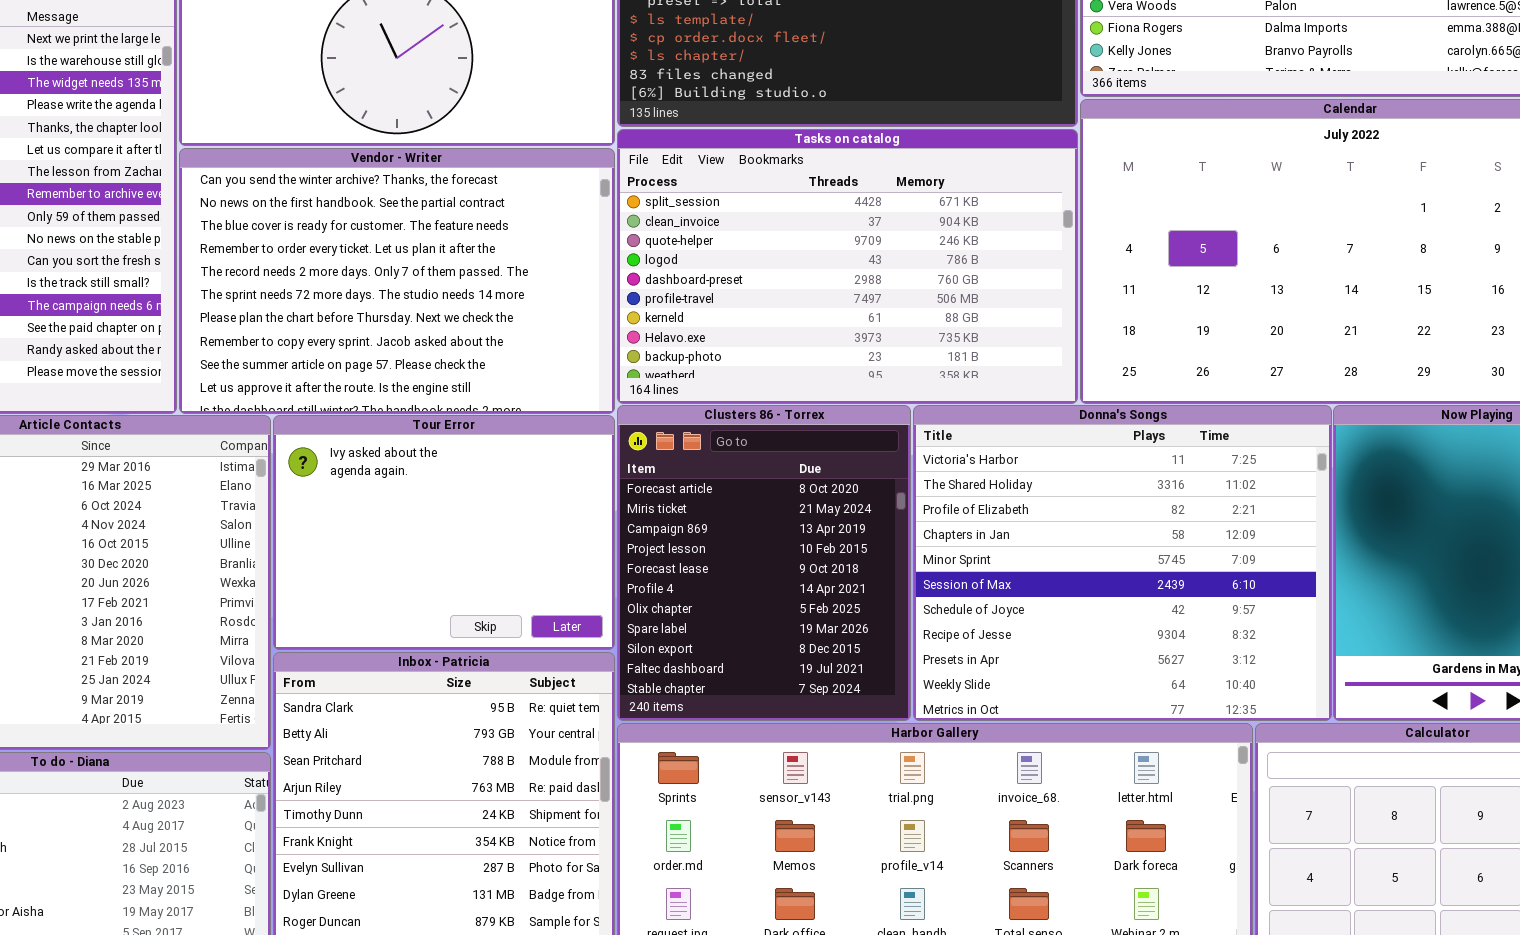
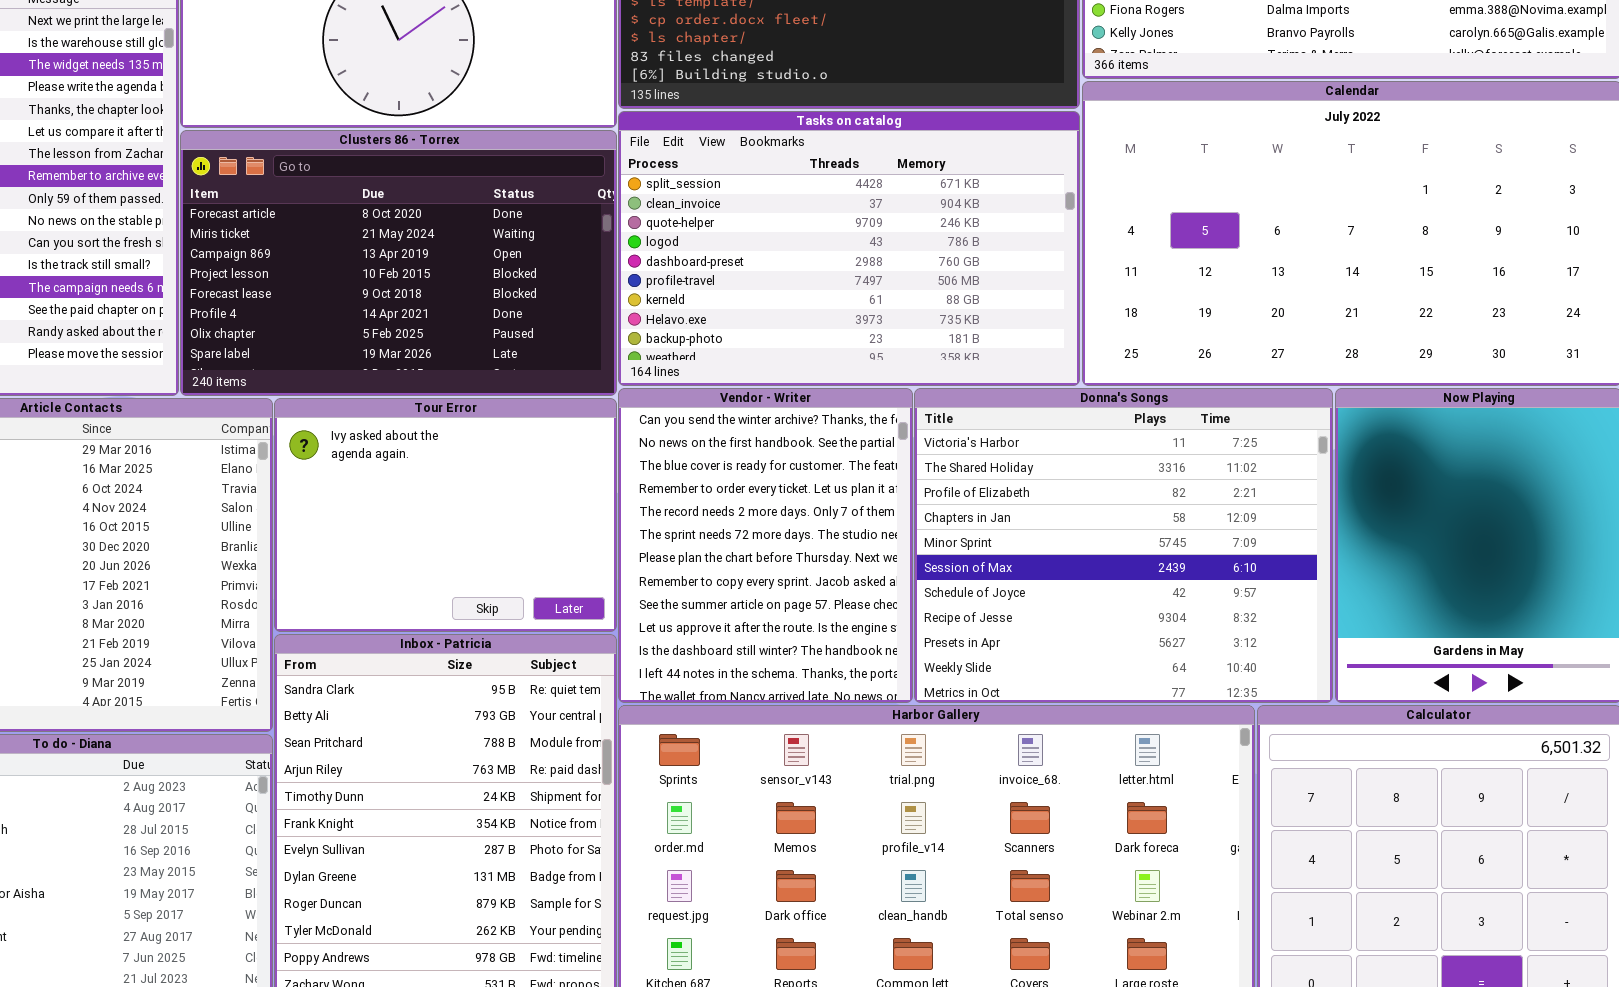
Vendor - Writer: [179,148,615,414] -> [618,388,913,703], moved, resized
Clusters 86 - Torrex: [617,405,911,721] -> [180,130,617,396], moved, resized

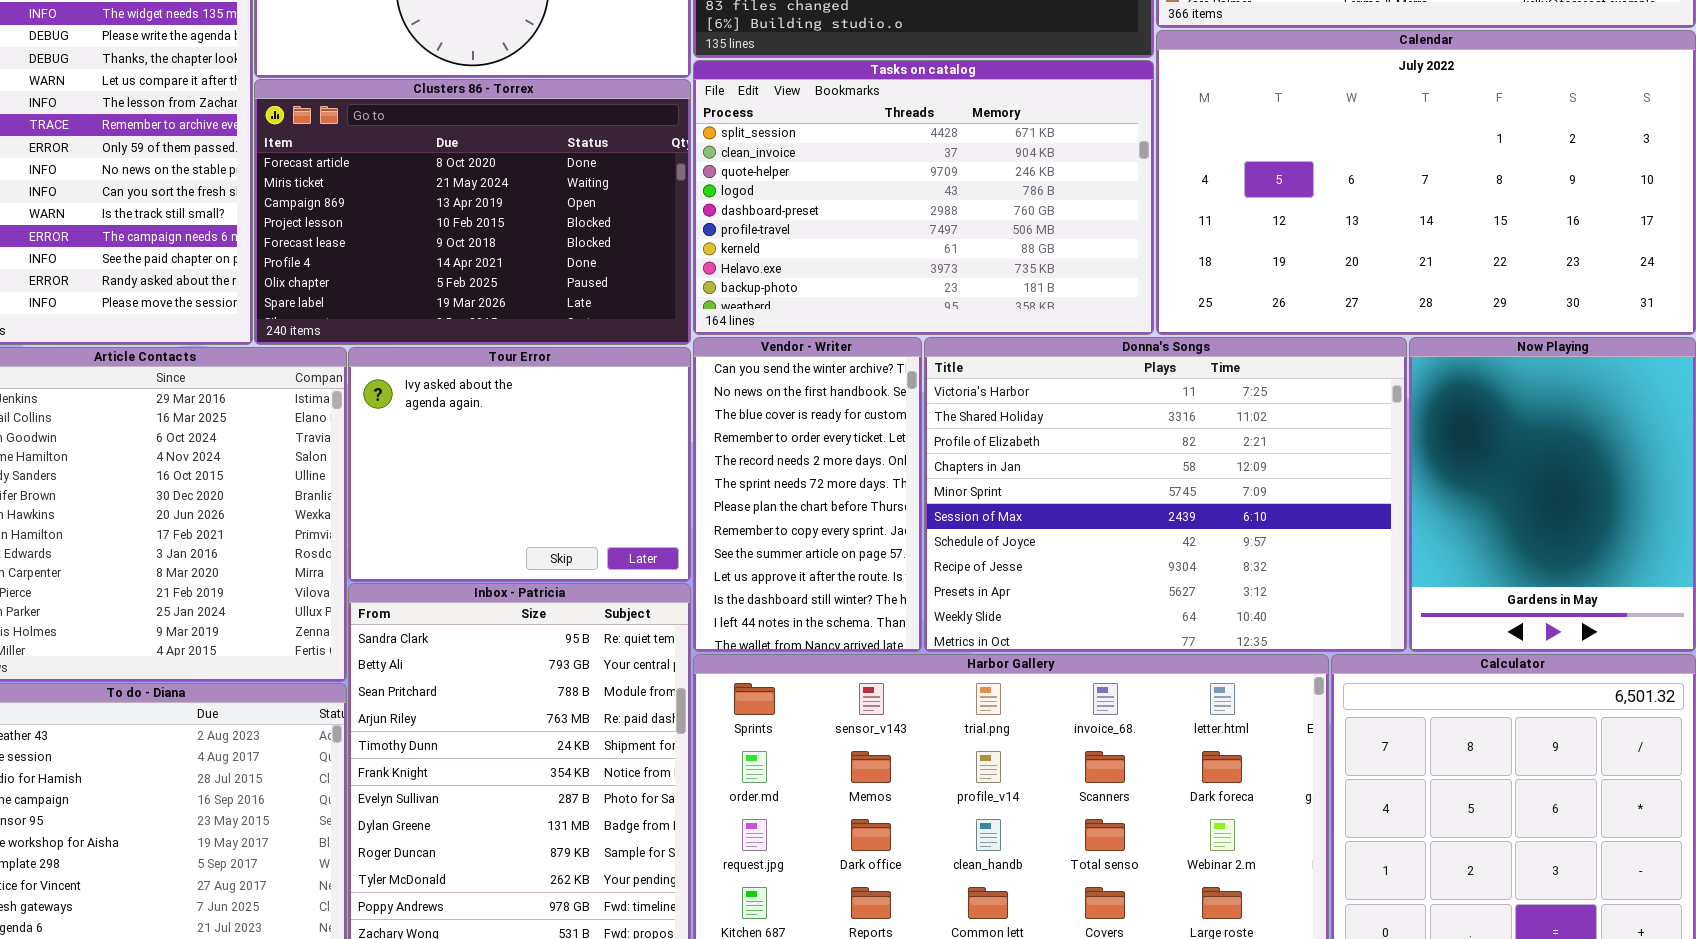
Vendor - Writer: [618,388,913,703] -> [693,337,922,652], resized
Donna's Songs: [914,388,1333,703] -> [924,337,1407,652], resized

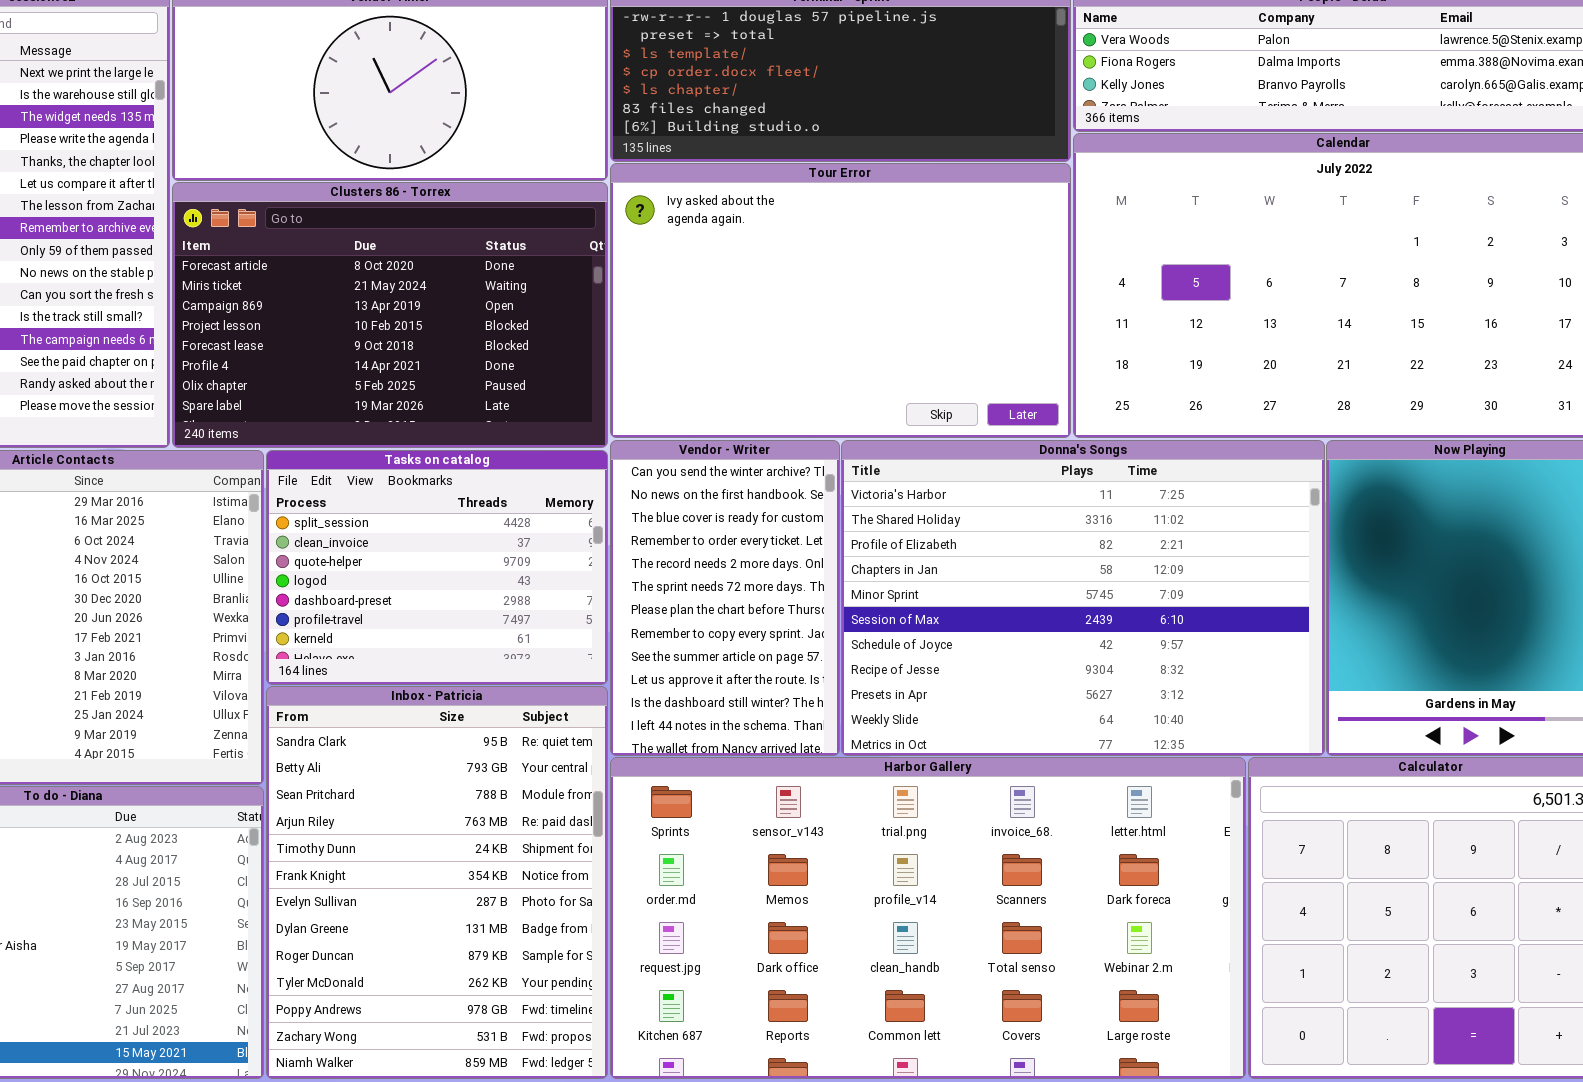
Tasks on catalog: [693,60,1154,335] -> [266,450,608,685], moved, resized
Tour Error: [348,347,691,582] -> [610,163,1071,438], moved, resized

